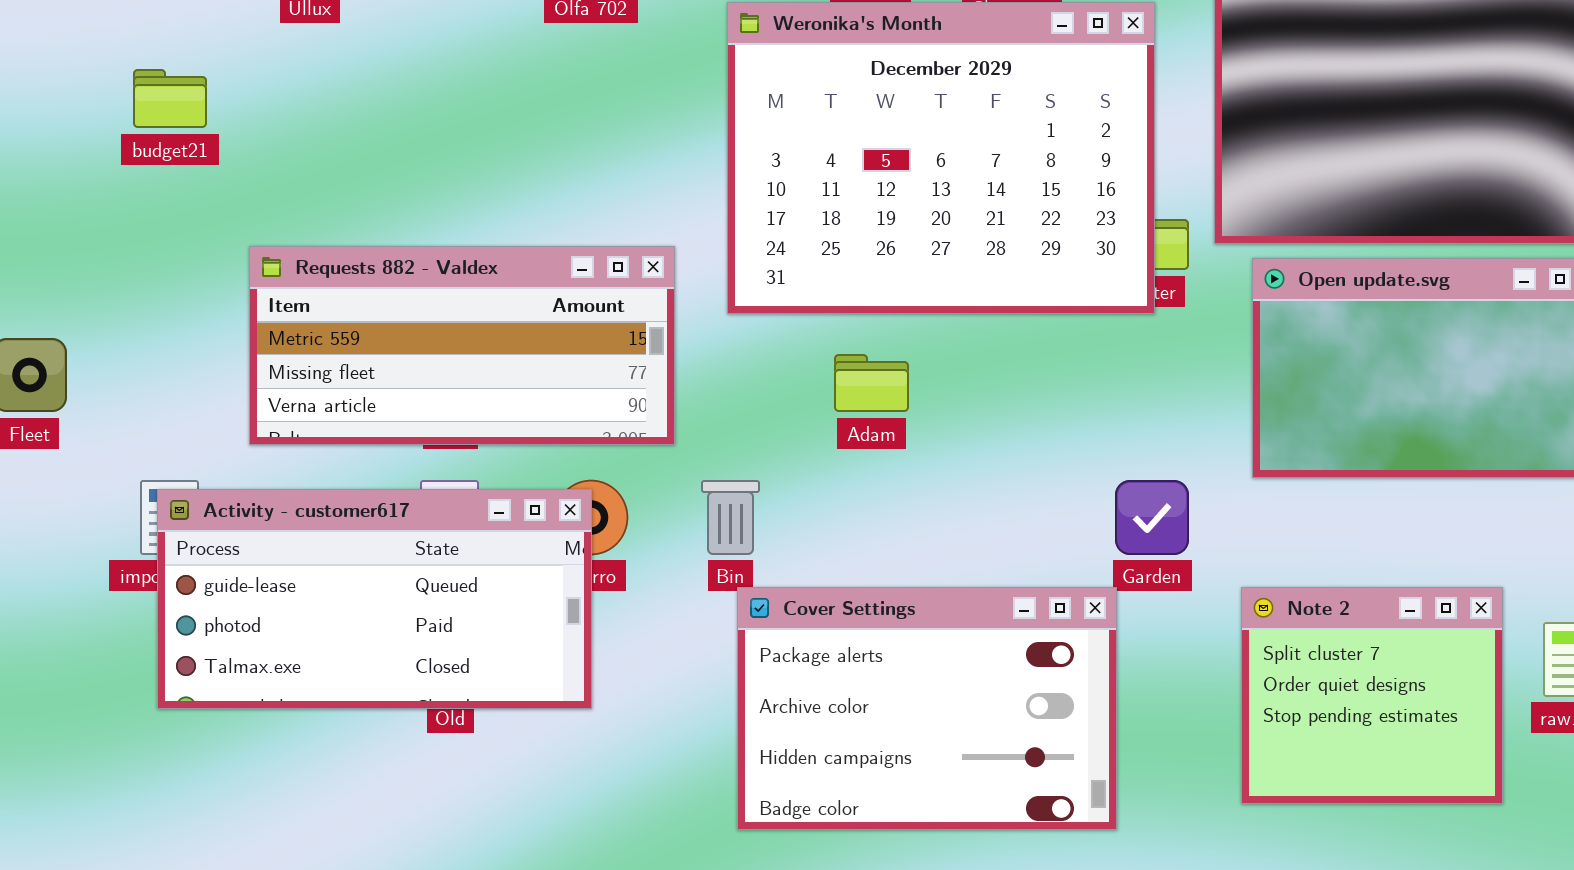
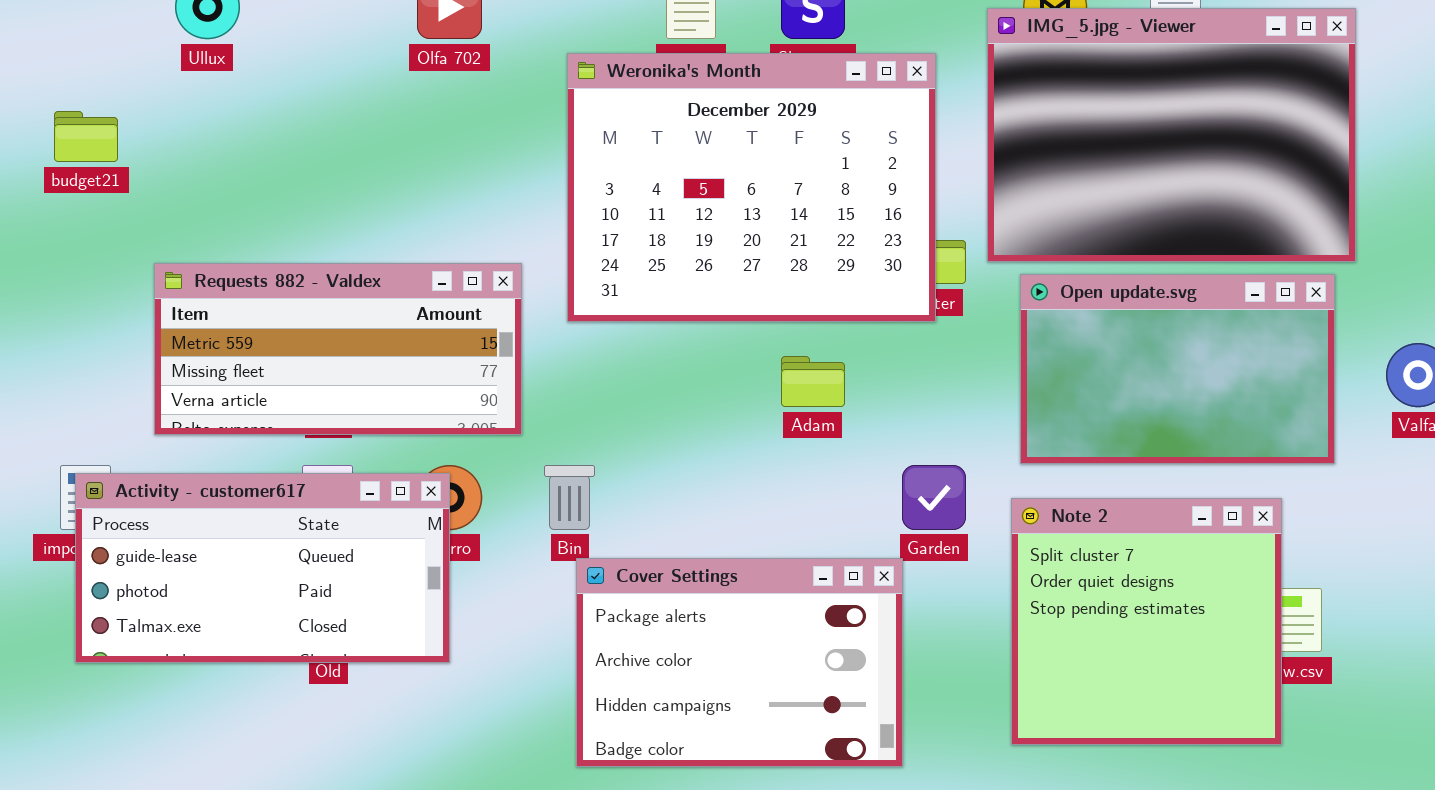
Adam: [834,354,909,412] -> [781,356,845,407], moved
Note 2: [1241,587,1503,804] -> [1011,498,1282,745], resized

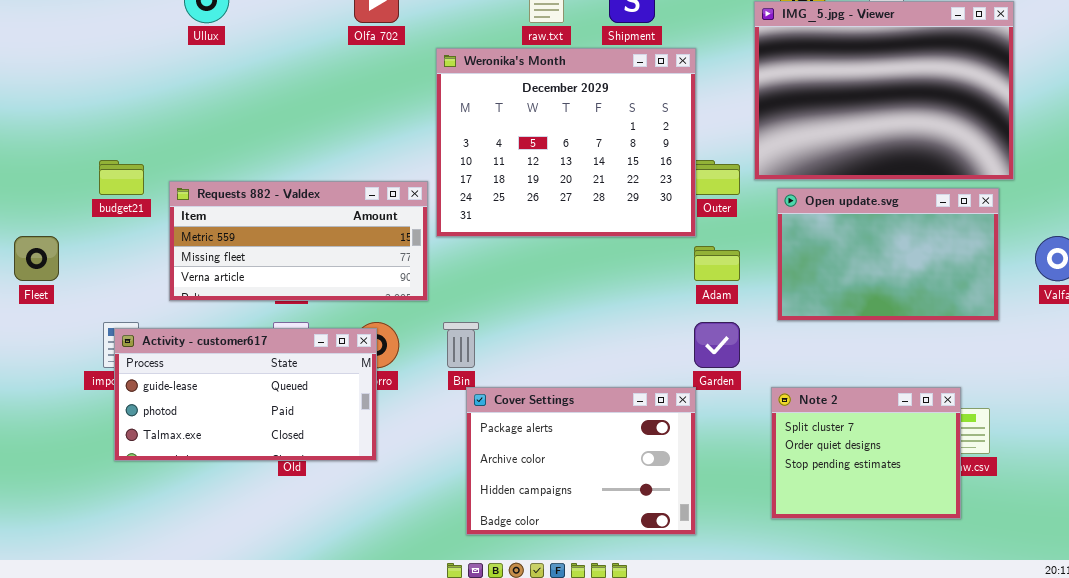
Weronika's Month: [567,53,936,322] -> [436,48,696,237], moved
budget21: [54,111,118,162] -> [99,160,144,195], moved
Adam: [781,356,845,407] -> [694,246,740,281], moved
Note 2: [1011,498,1282,745] -> [771,387,961,519], resized

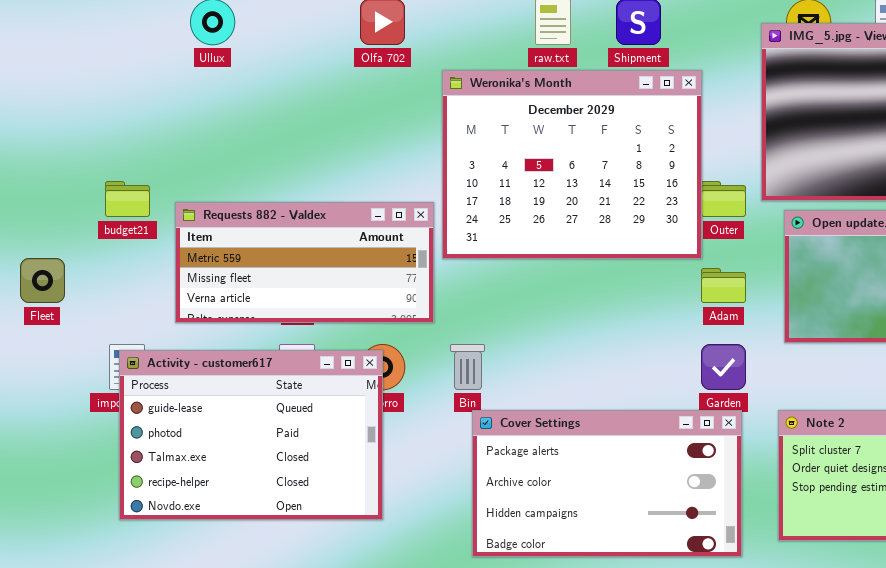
Activity - customer617: [114,328,377,461] -> [119,350,383,520], resized
Cover Settings: [466,387,696,535] -> [472,410,742,557], resized

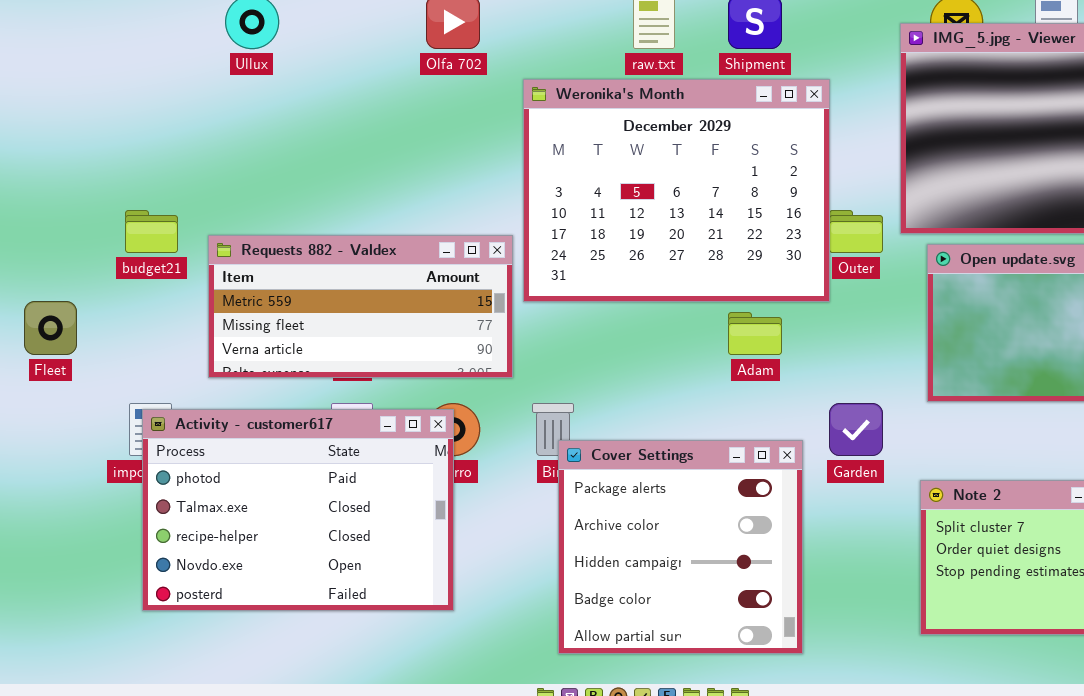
Adam: [701,268,746,303] -> [728,312,782,355], moved
Activity - customer617: [119,350,383,520] -> [142,409,454,611], scrolled down 1 row
Cover Settings: [472,410,742,557] -> [558,440,803,654], resized

